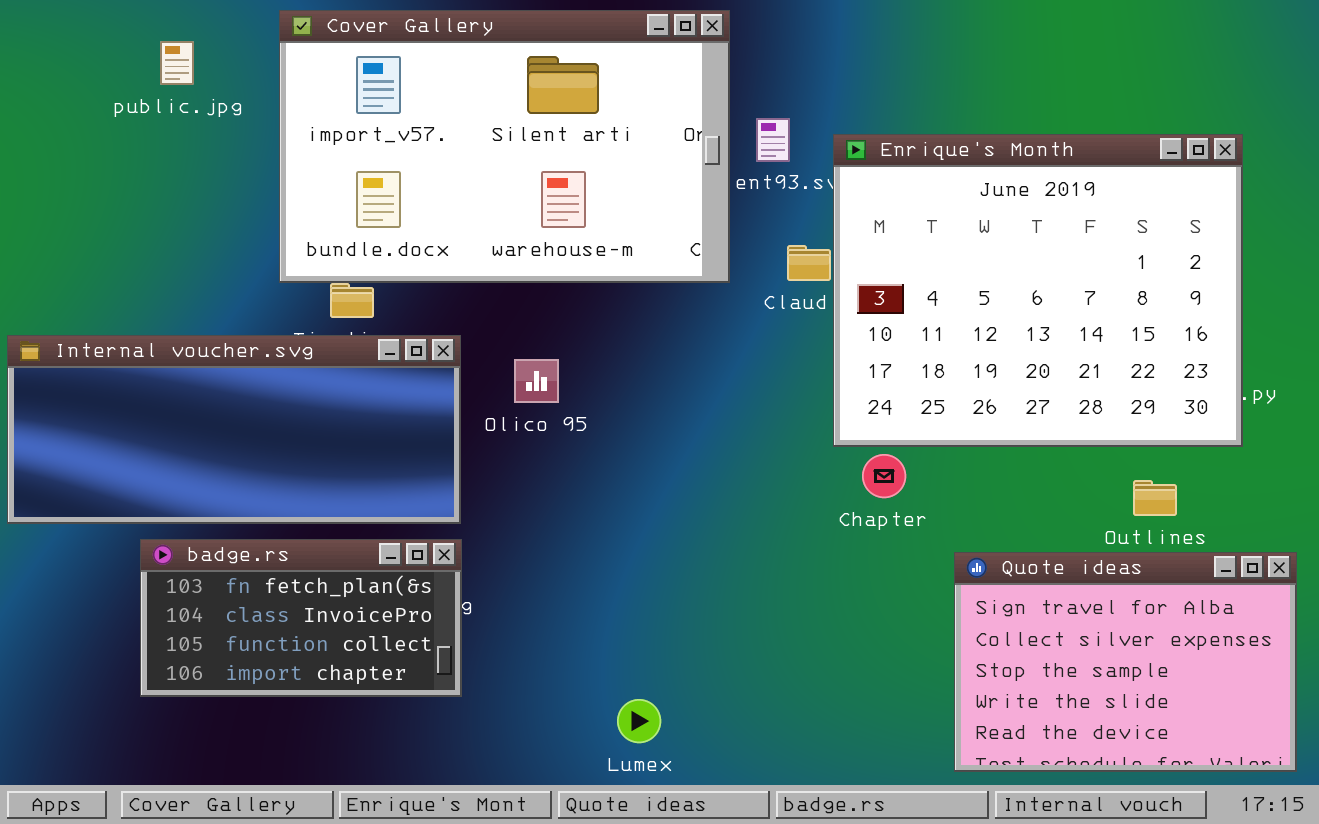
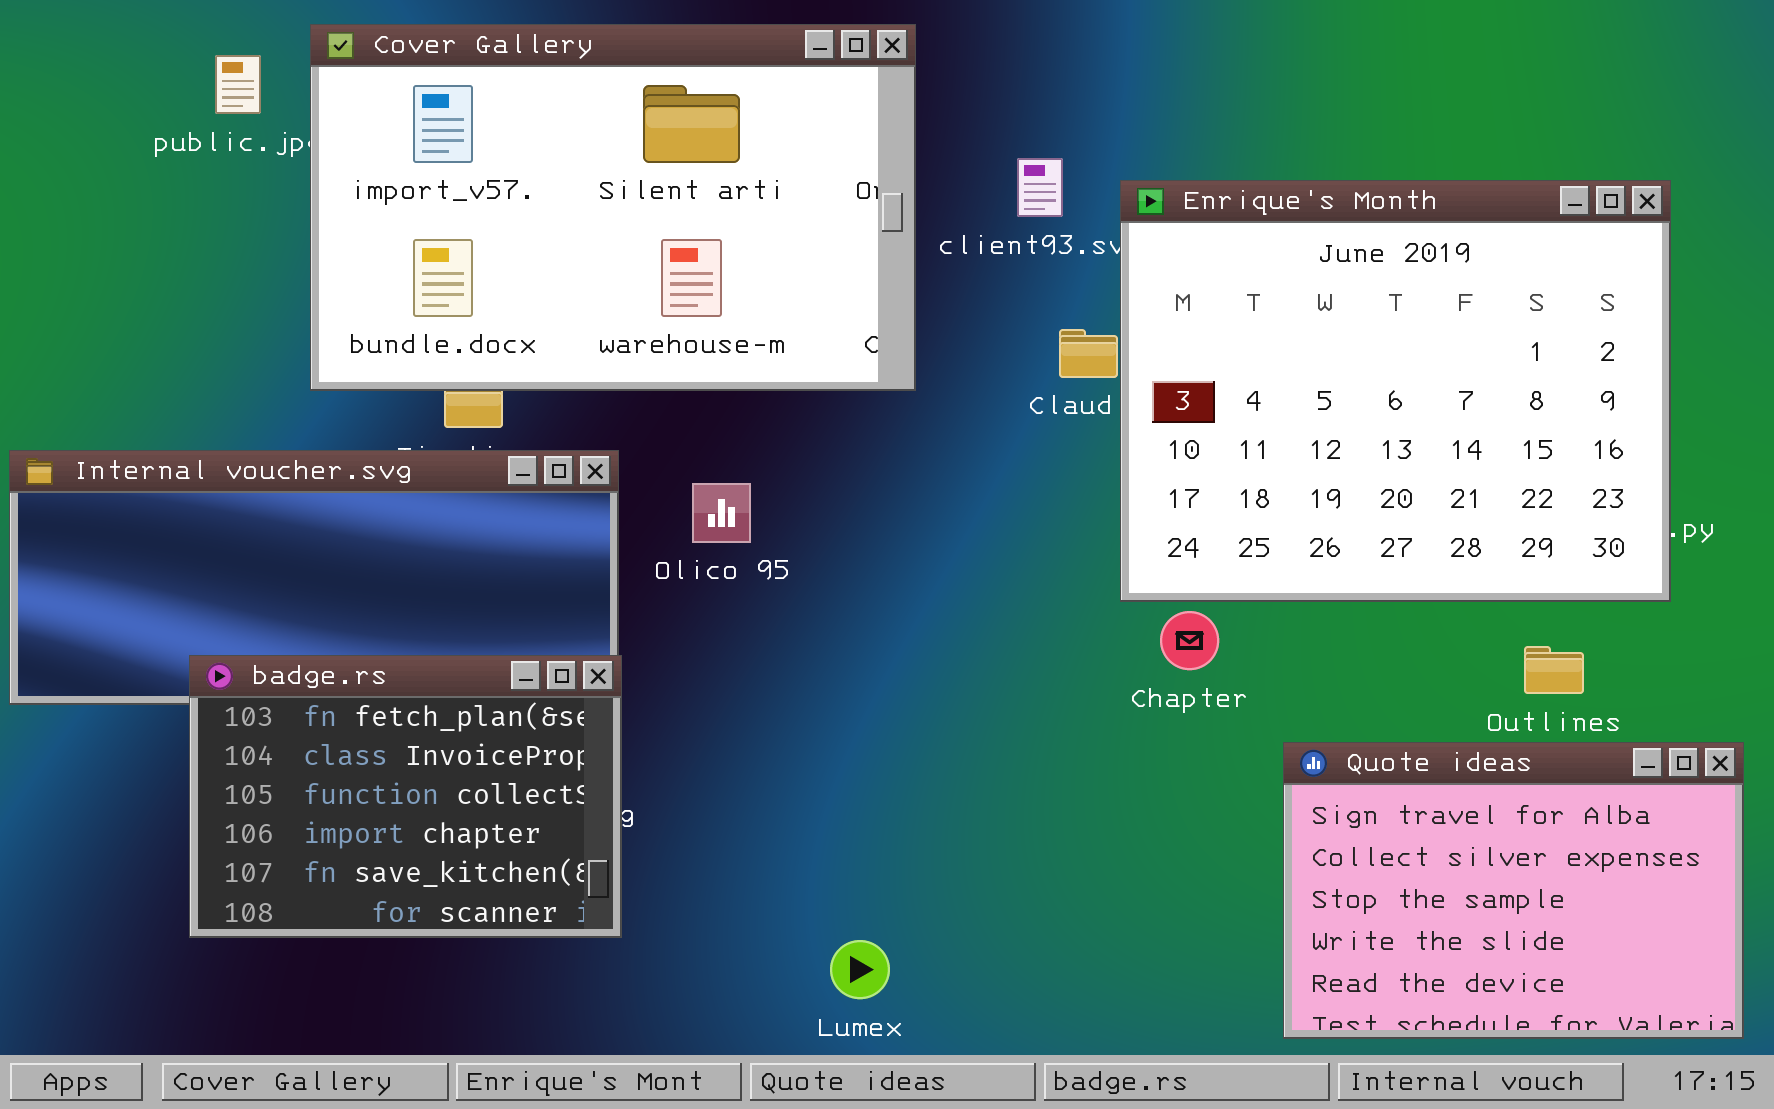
Cover Gallery: [279,10,730,283] -> [310,24,916,391], moved
badge.rs: [140,539,462,697] -> [189,655,622,938], resized

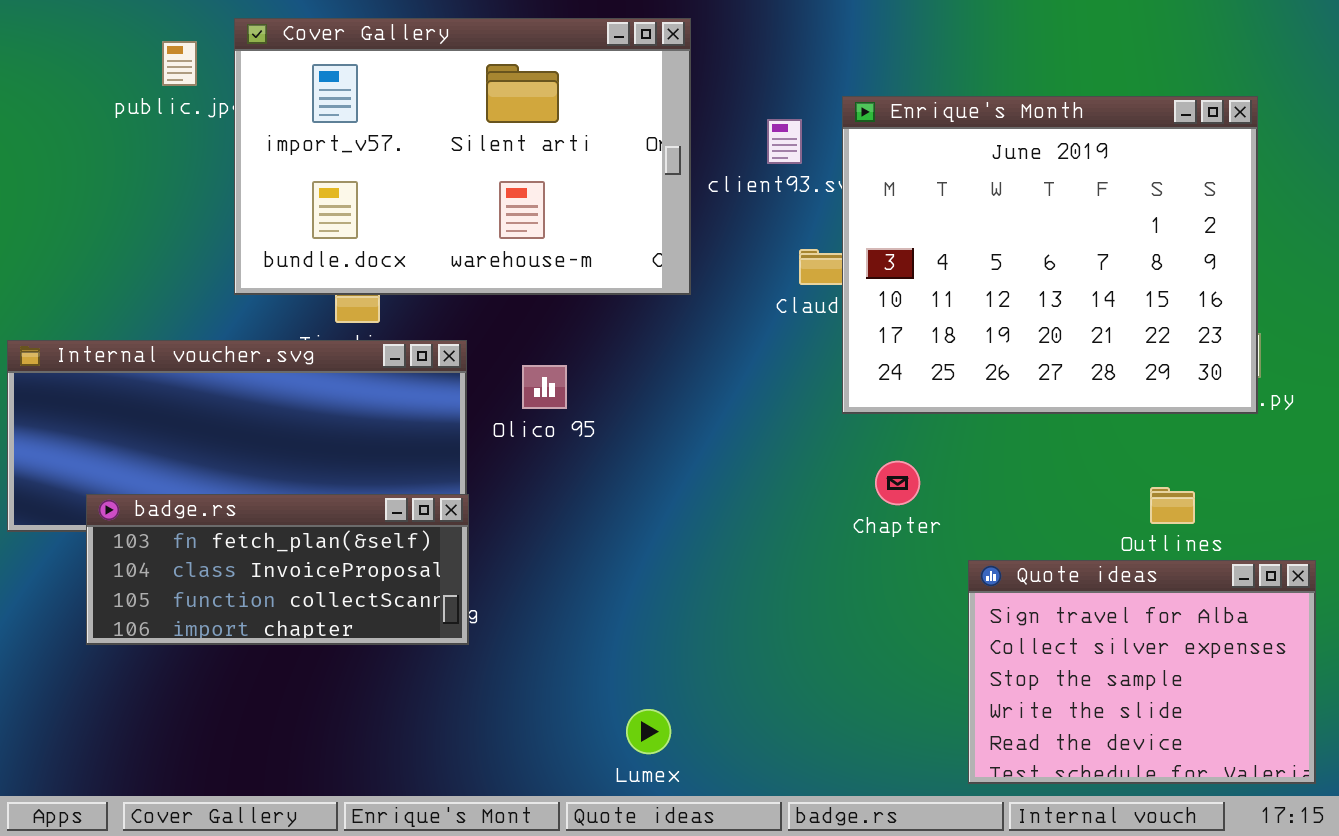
Enrique's Month: [1120,180,1671,602] -> [842,96,1258,414], moved
badge.rs: [189,655,622,938] -> [86,494,469,645], resized

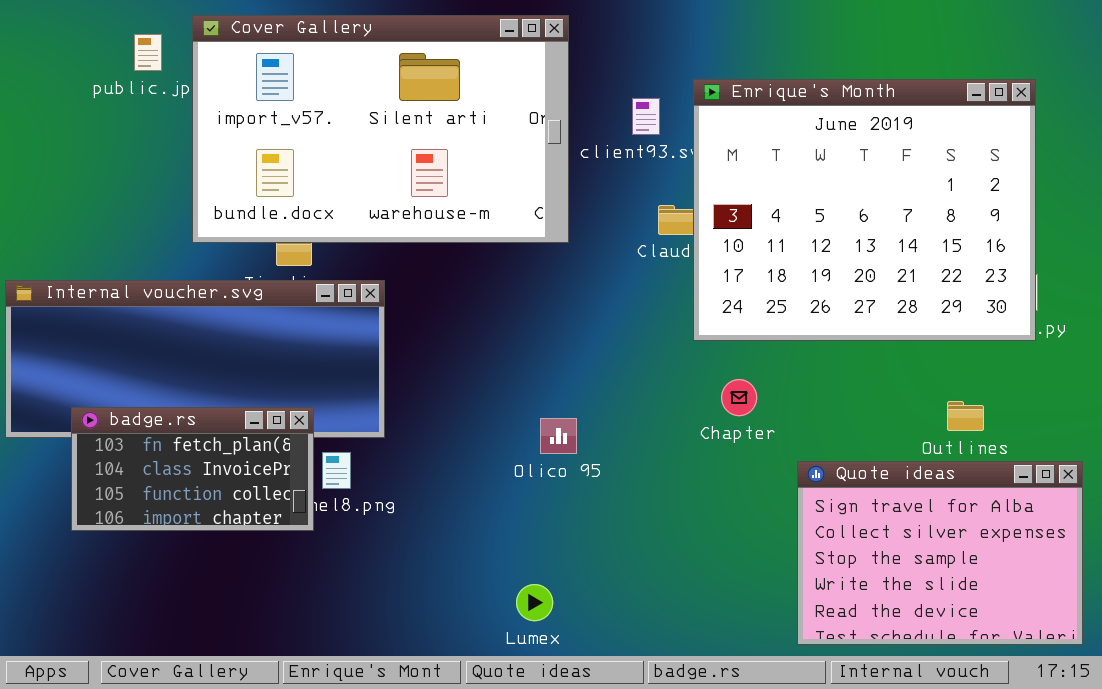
Olico 95: [522,365,567,409] -> [540,418,577,454], moved
badge.rs: [86,494,469,645] -> [71,407,314,531], resized

